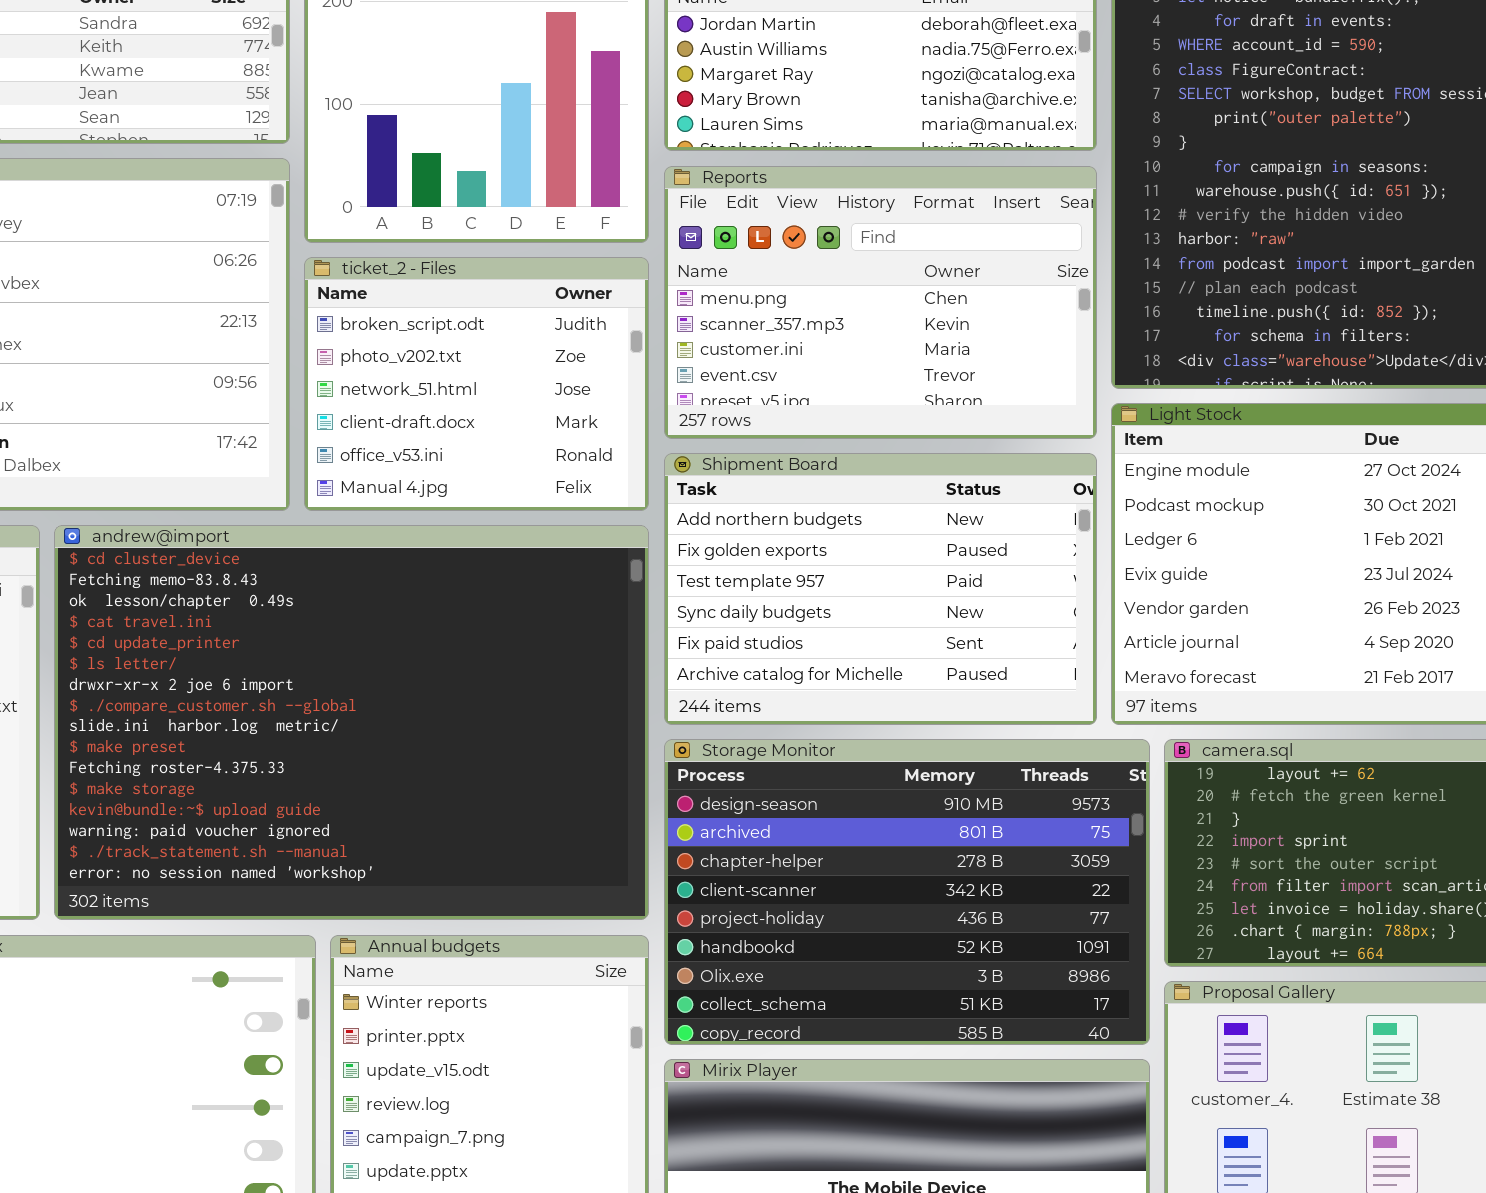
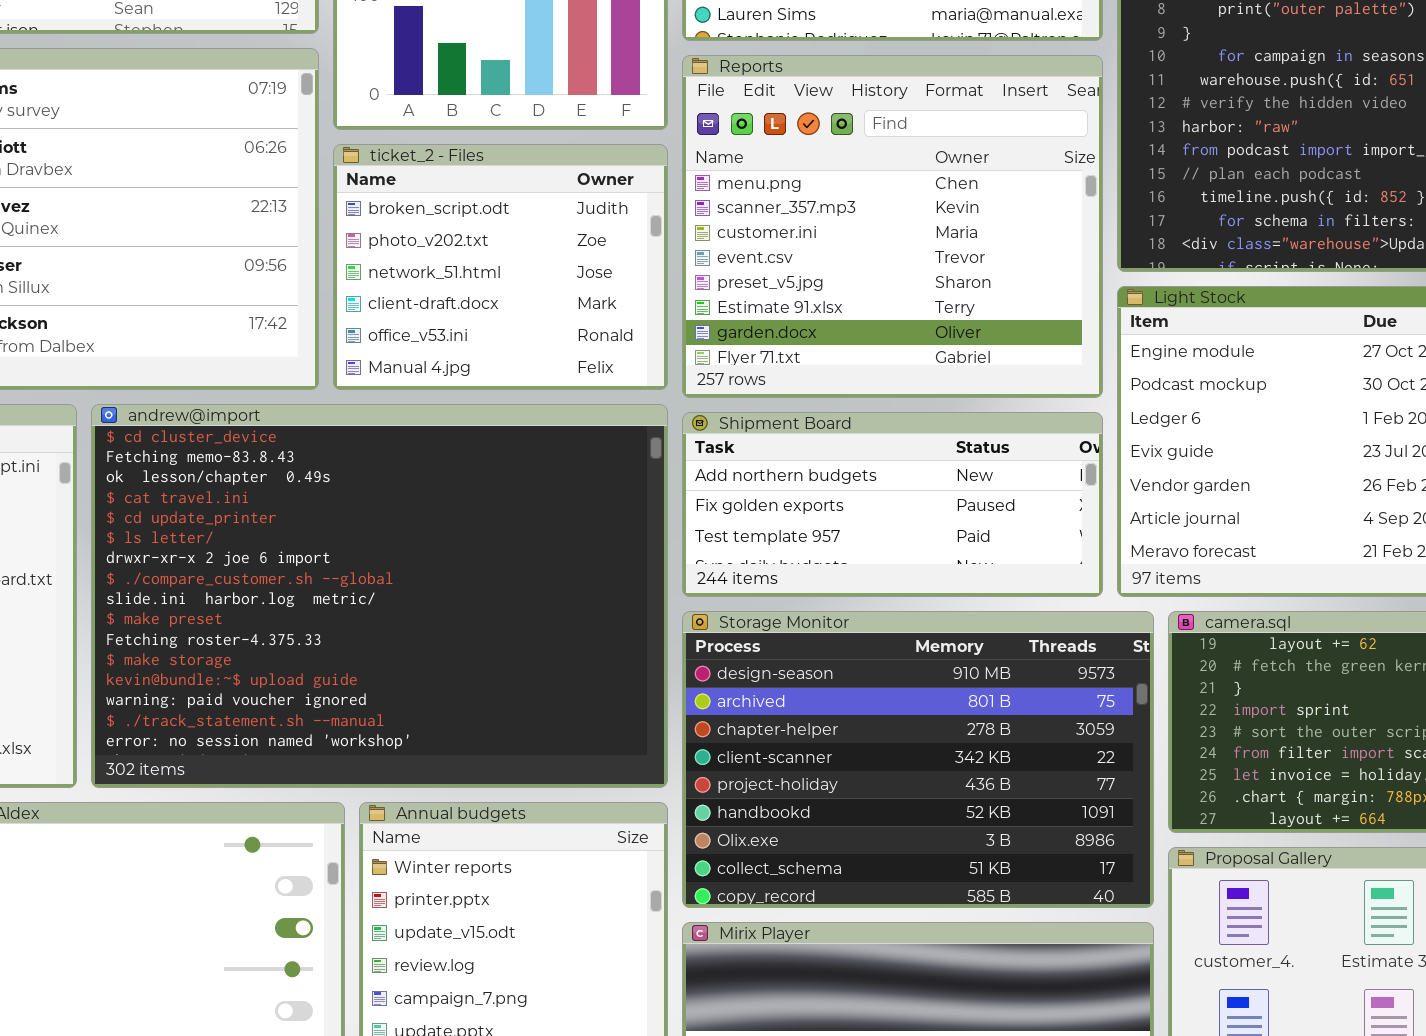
Reports: [664,166,1097,439] -> [682,55,1103,398], resized
Shipment Board: [664,453,1097,725] -> [682,412,1103,597], resized

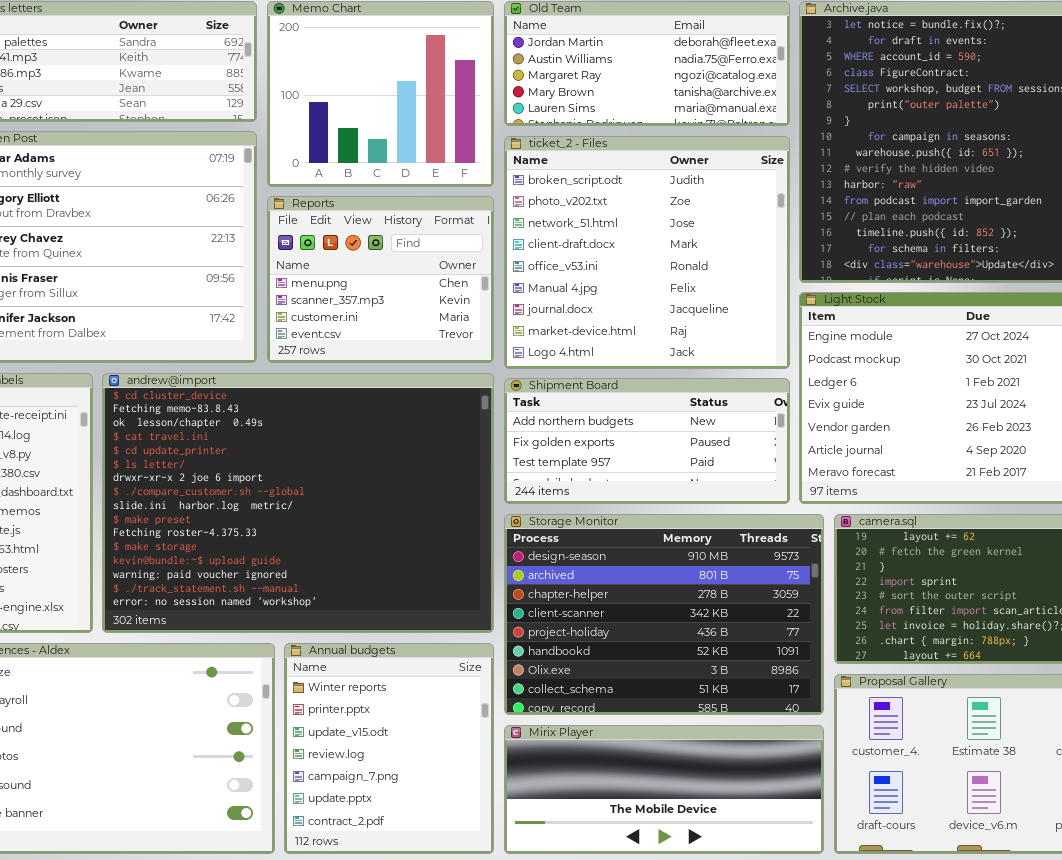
Reports: [682,55,1103,398] -> [267,196,494,363], moved, resized
ticket_2 - Files: [333,144,668,390] -> [504,136,790,369], moved, resized

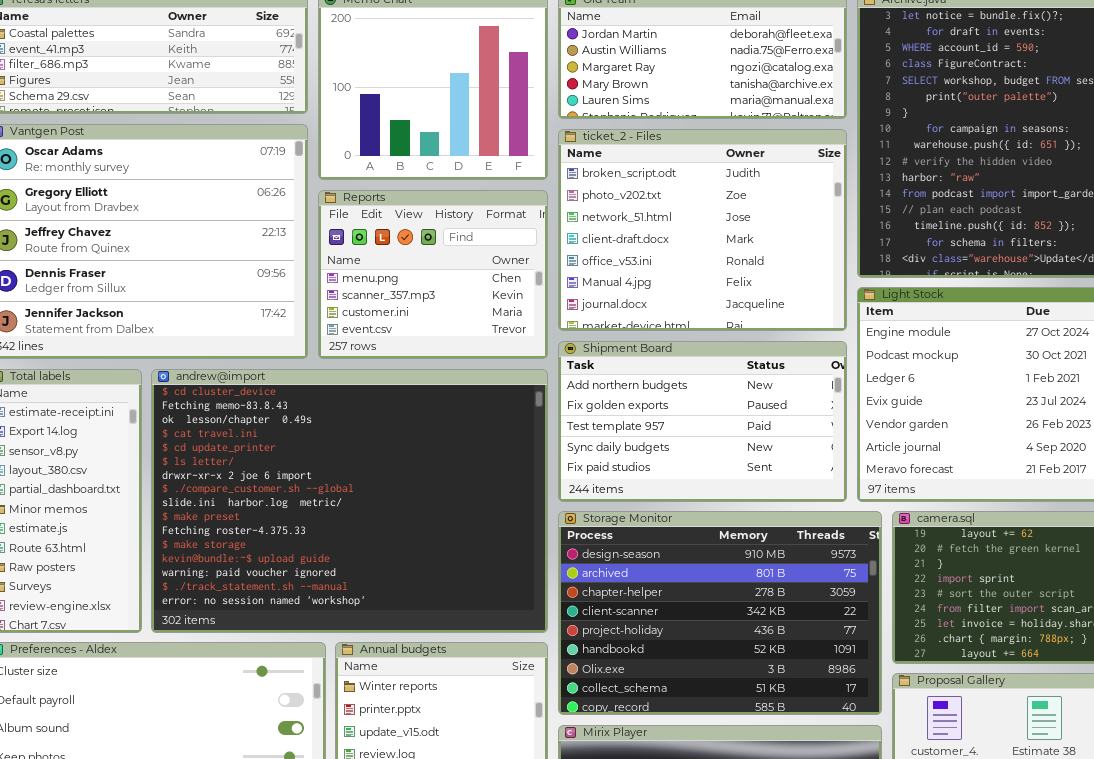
ticket_2 - Files: [504,136,790,369] -> [558,129,847,331], resized
Shipment Board: [504,378,790,504] -> [558,341,847,502], resized

